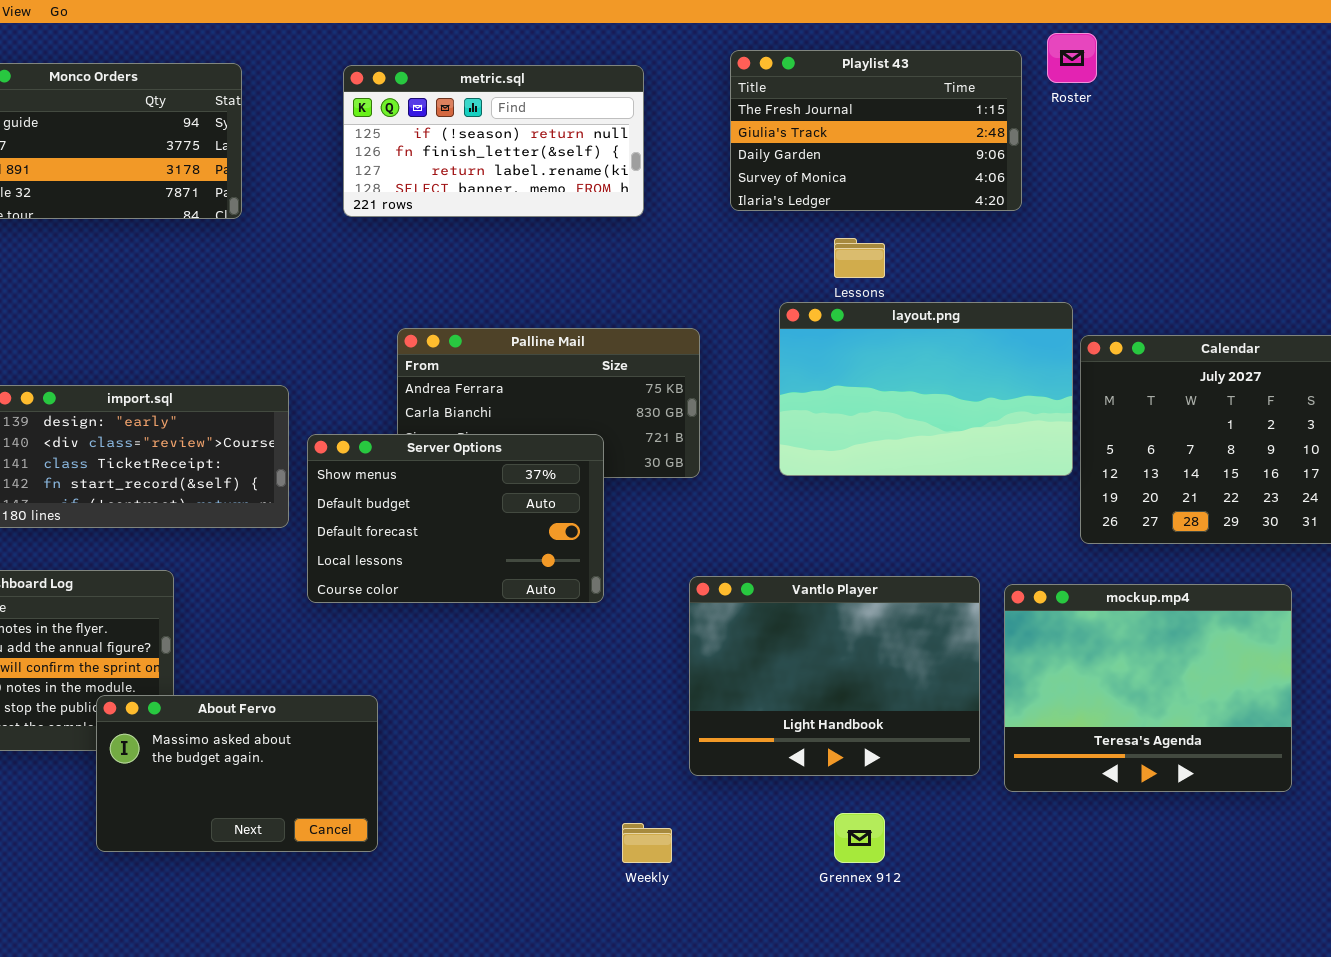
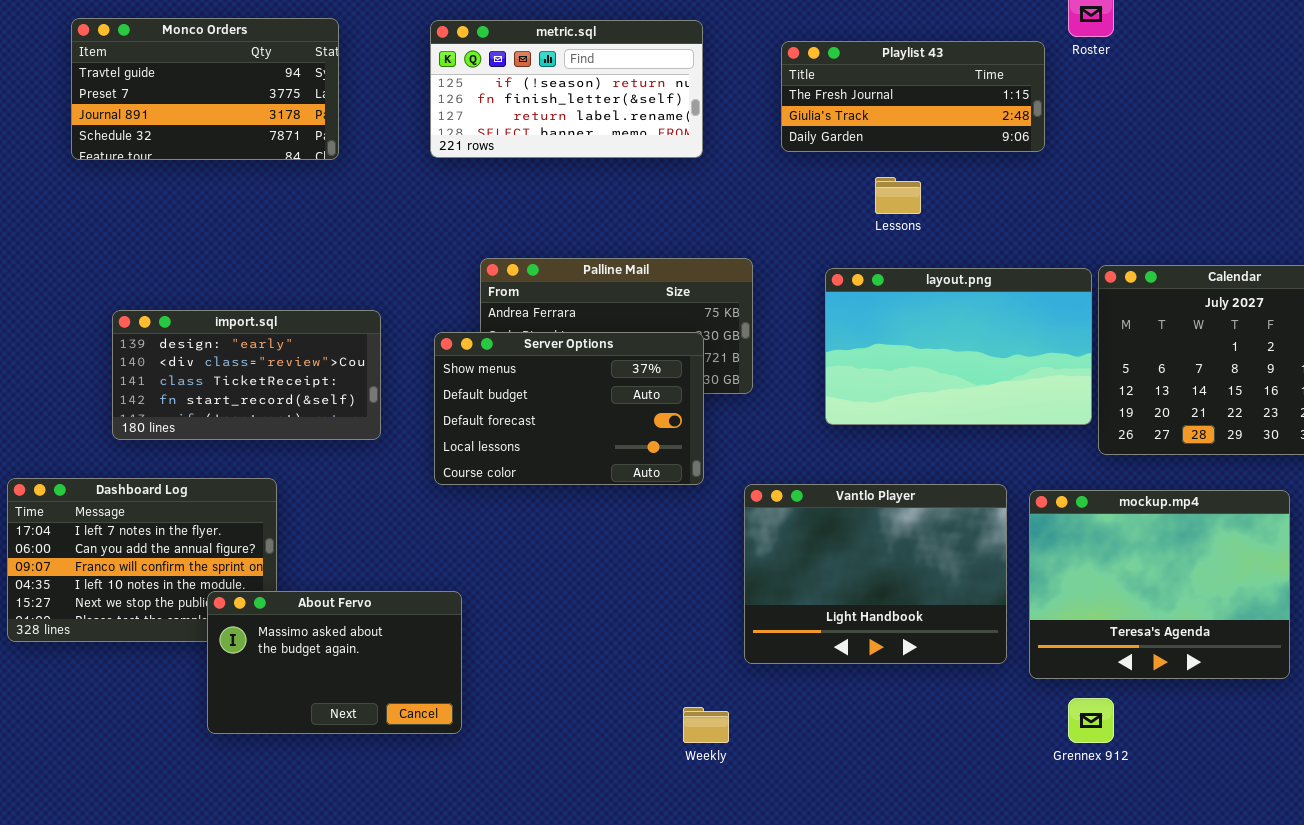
Playlist 43: [730,50,1022,211] -> [781,41,1045,152], resized
layout.png: [779,302,1073,476] -> [825,268,1092,425], moved
Server Options: [307,434,604,603] -> [434,332,704,485], moved
Grennex 912: [834,813,885,863] -> [1068,698,1114,743], moved

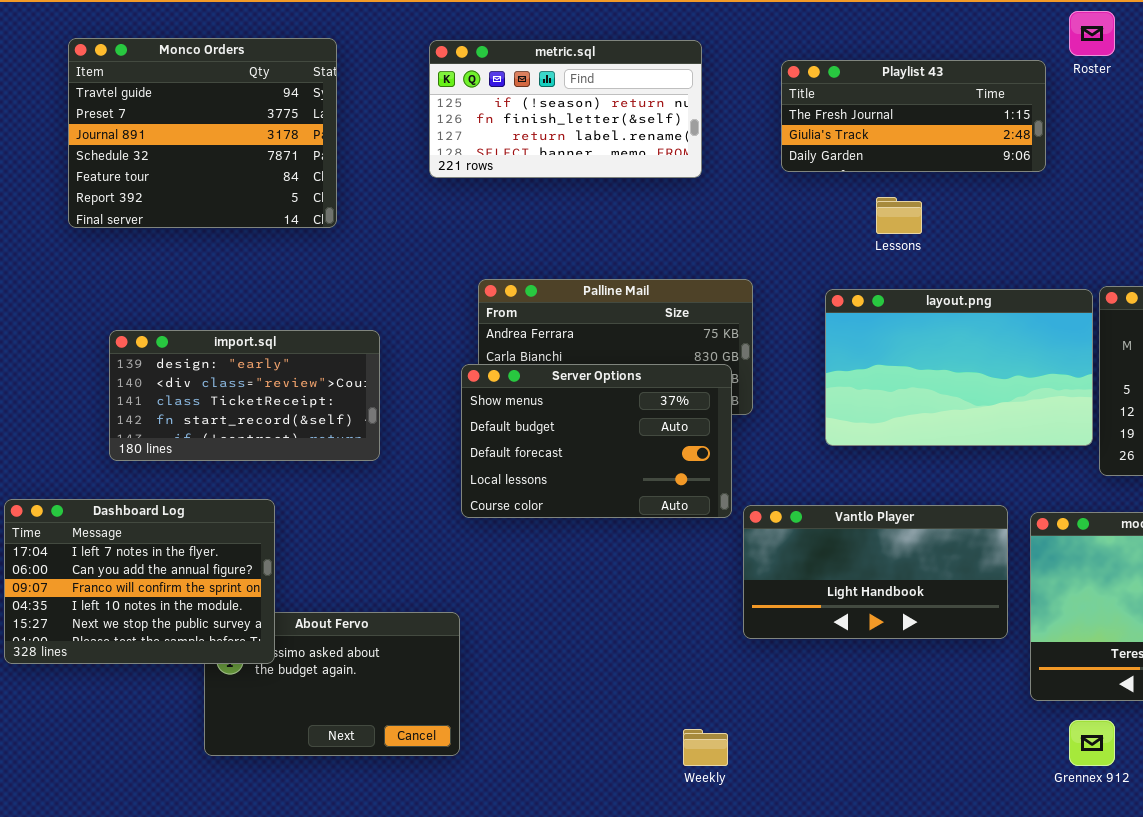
Monco Orders: [71,18,339,160] -> [68,38,337,228], resized
Server Options: [434,332,704,485] -> [461,364,732,518], moved
Dashboard Log: [7,478,277,642] -> [4,499,275,664], raised
Vantlo Player: [744,484,1007,664] -> [743,505,1008,639], resized

